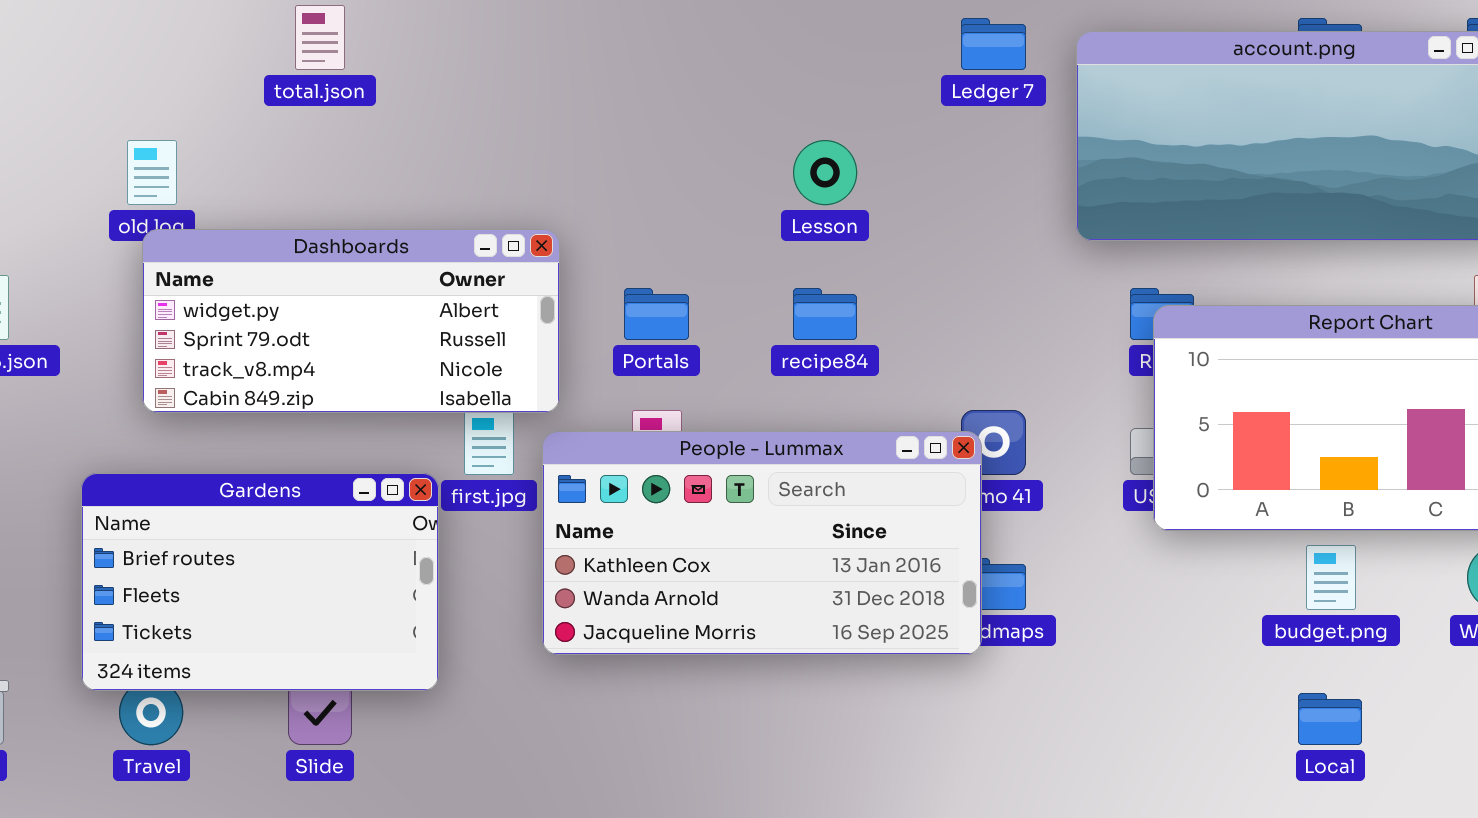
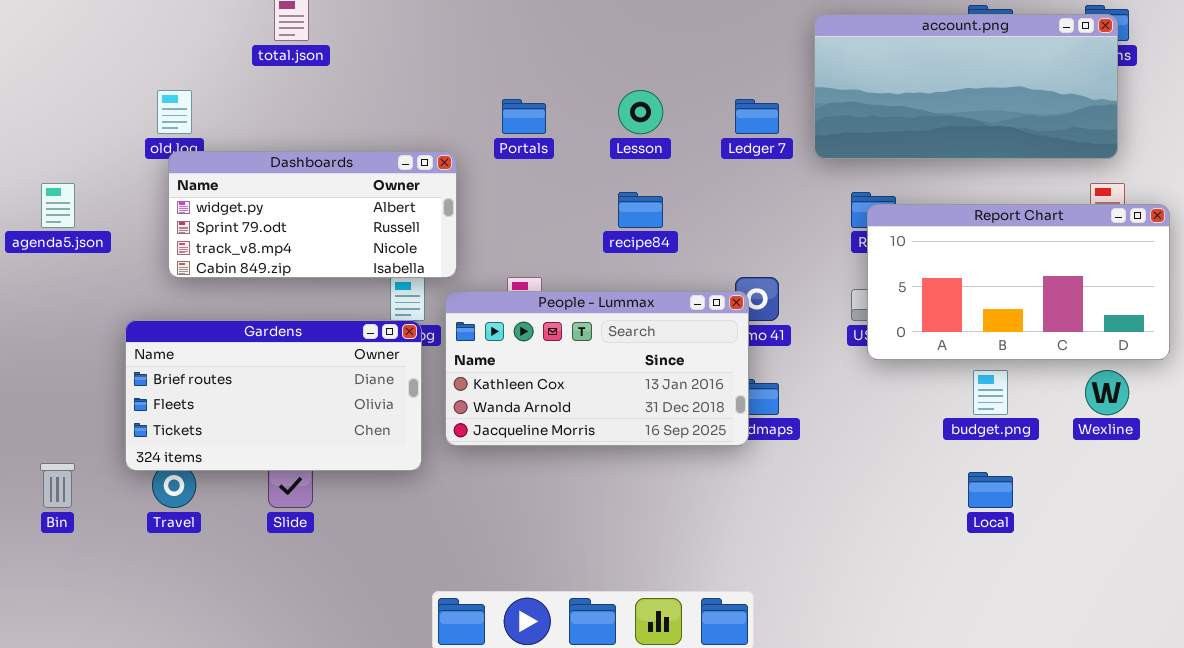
Ledger 7: [961,18,1026,70] -> [735,99,779,134], moved
Portals: [624,288,689,340] -> [502,99,546,134], moved
Gardens: [81,473,439,691] -> [125,320,422,471], resized

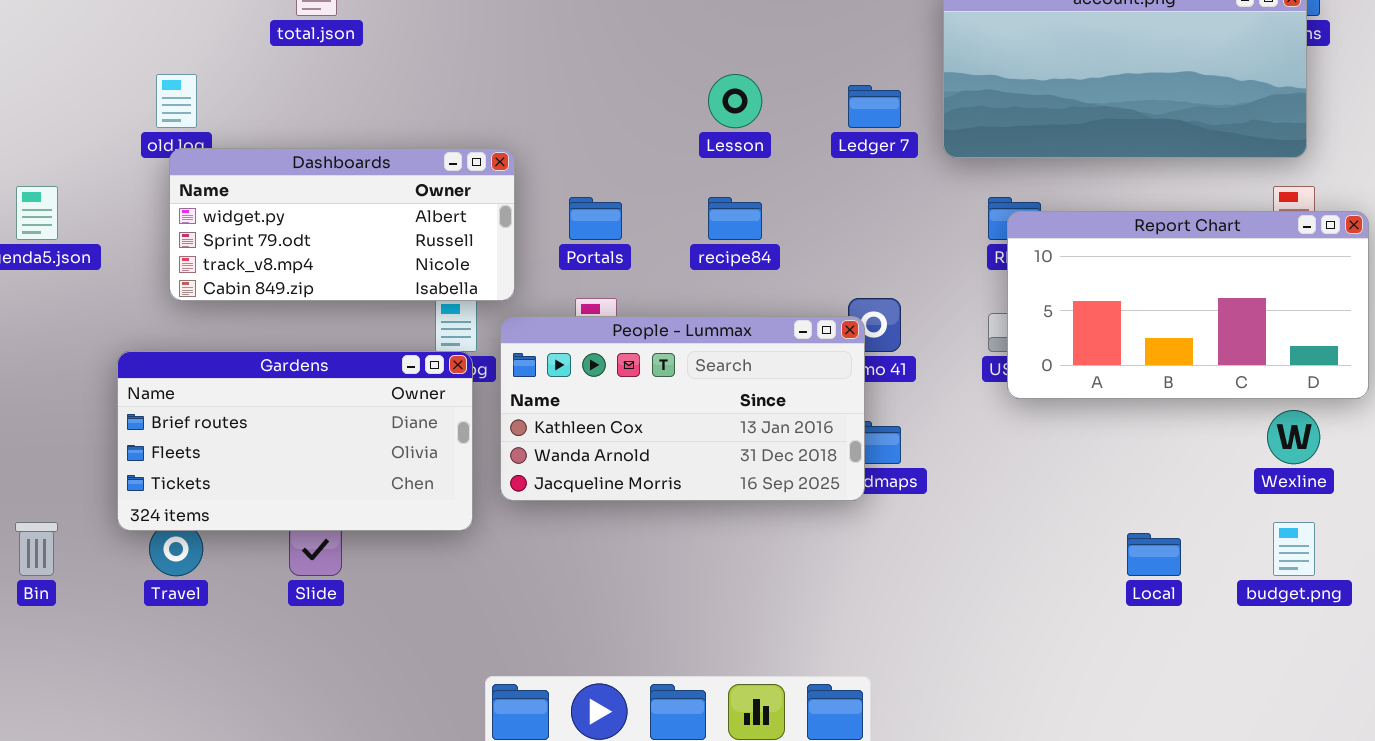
Portals: [502,99,546,134] -> [569,197,622,240], moved
budget.png: [973,370,1008,415] -> [1273,522,1315,576], moved

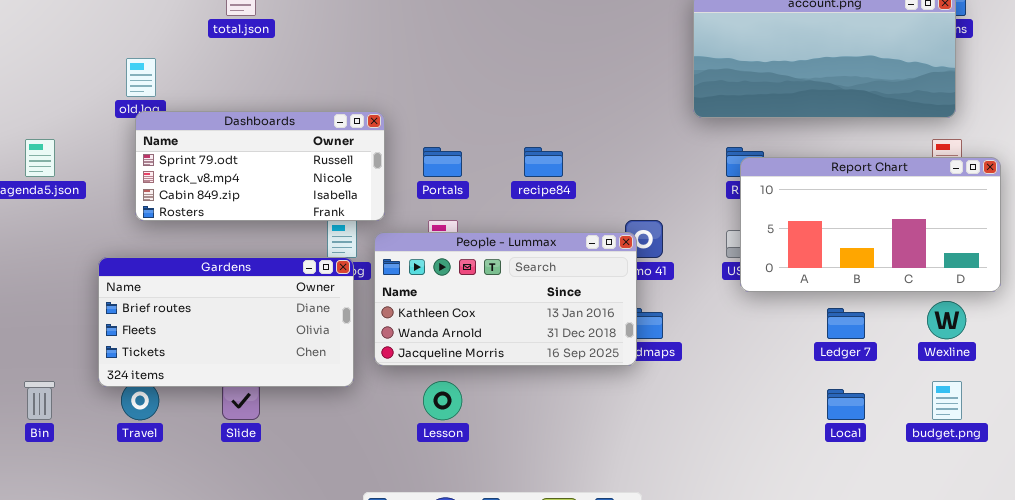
Lesson: [708,74,762,128] -> [423,381,462,420], moved
Ledger 7: [848,85,901,128] -> [827,308,865,339], moved
Dashboards: [169,148,515,301] -> [135,111,385,221], scrolled down 1 row

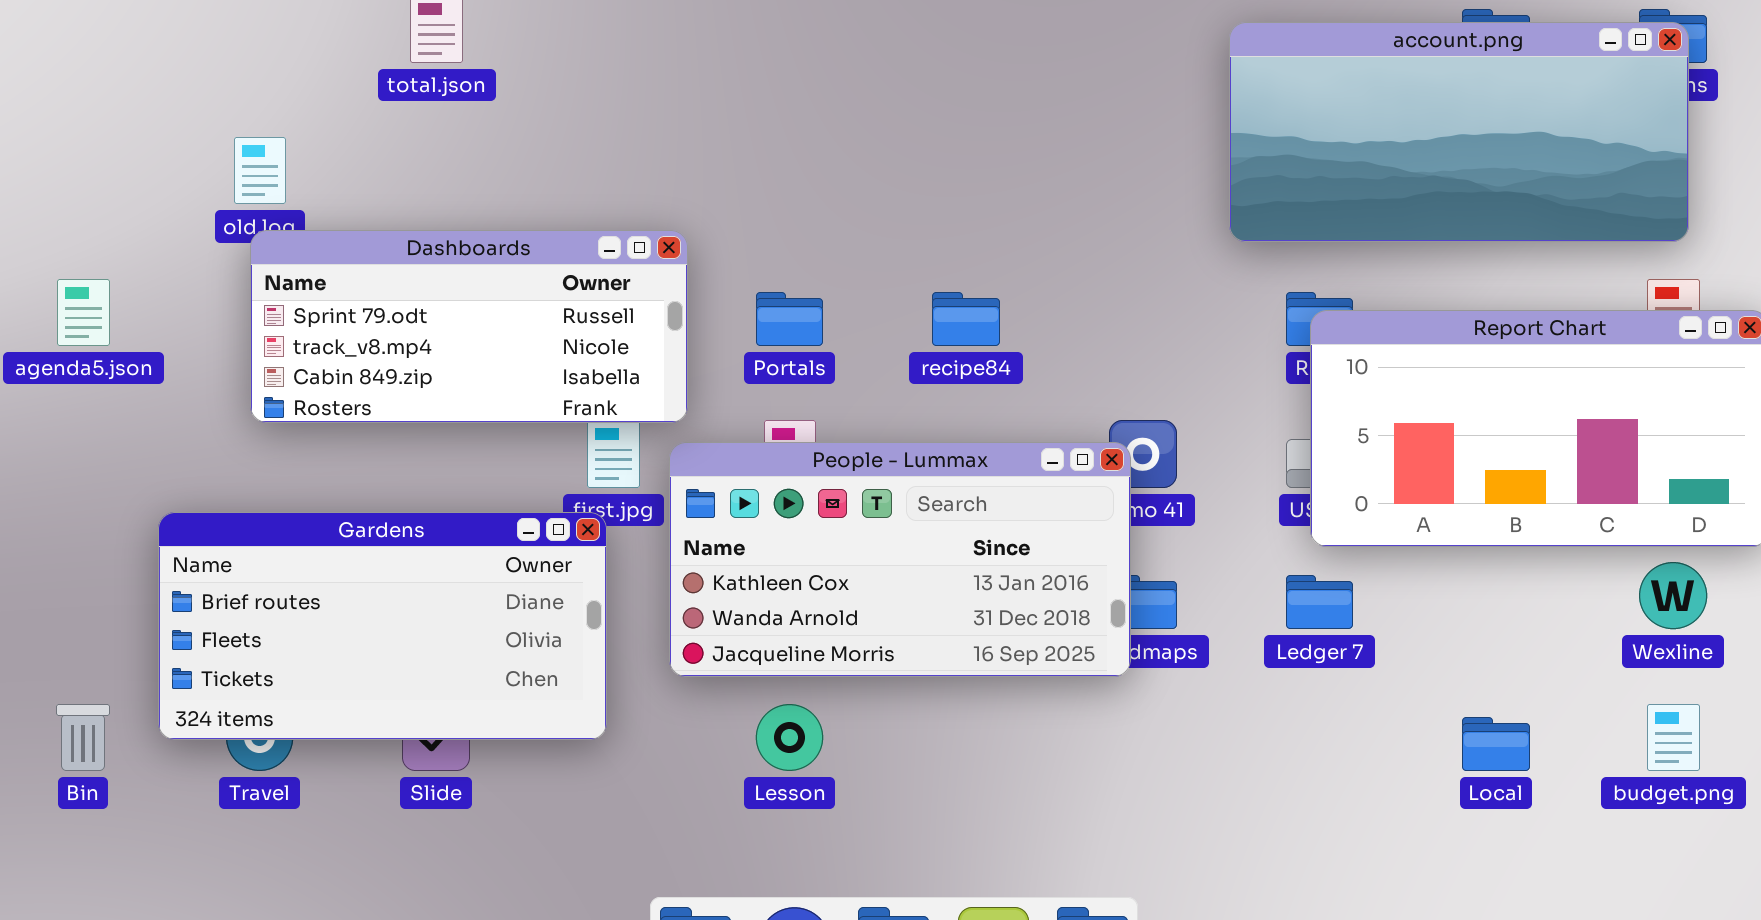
Gardens: [98,257,354,387] -> [158,512,607,740], moved
Ledger 7: [827,308,865,339] -> [1286,575,1353,629], moved

